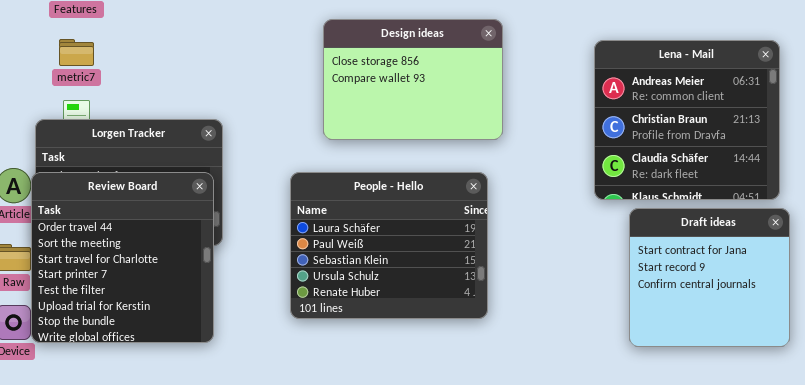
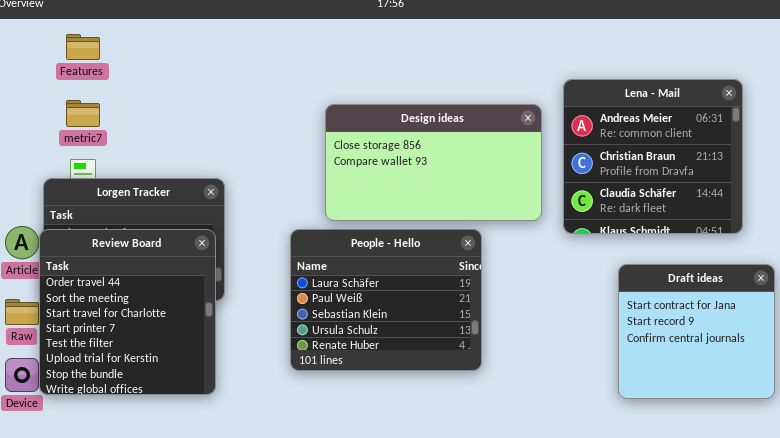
Design ideas: [323,19,503,140] -> [325,104,542,221], moved, resized
Lena - Mail: [594,40,780,200] -> [563,79,743,234], moved

